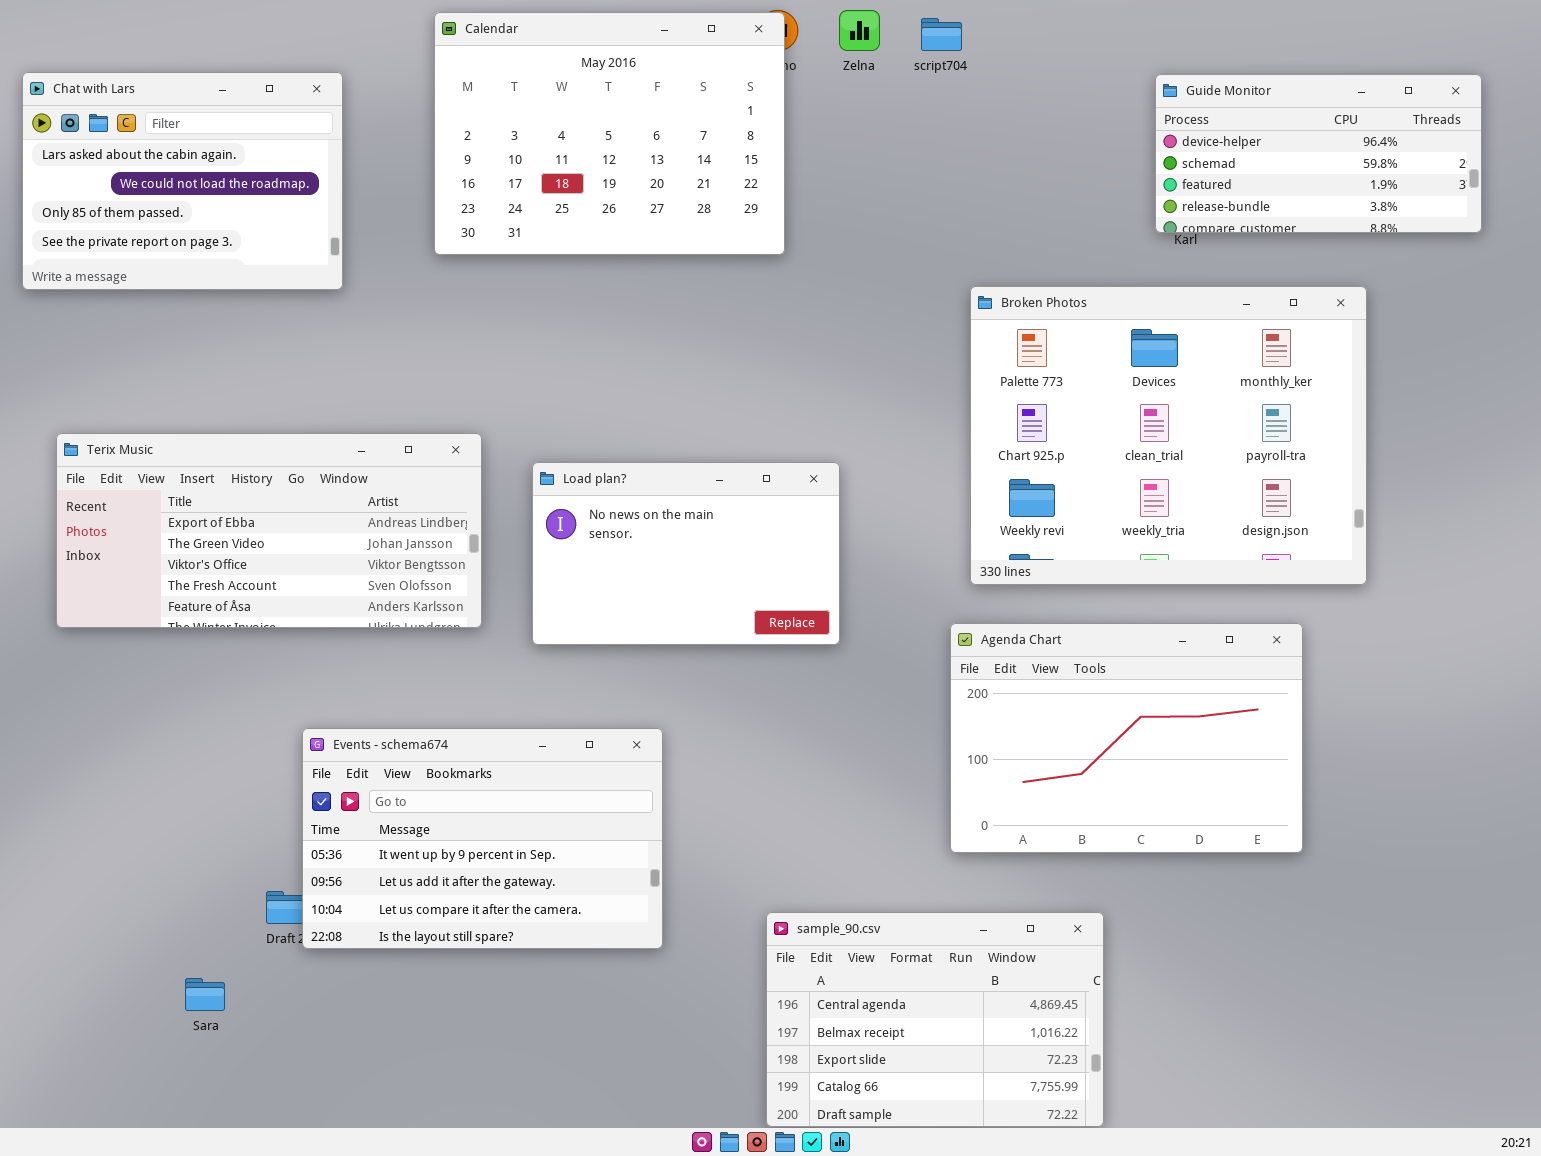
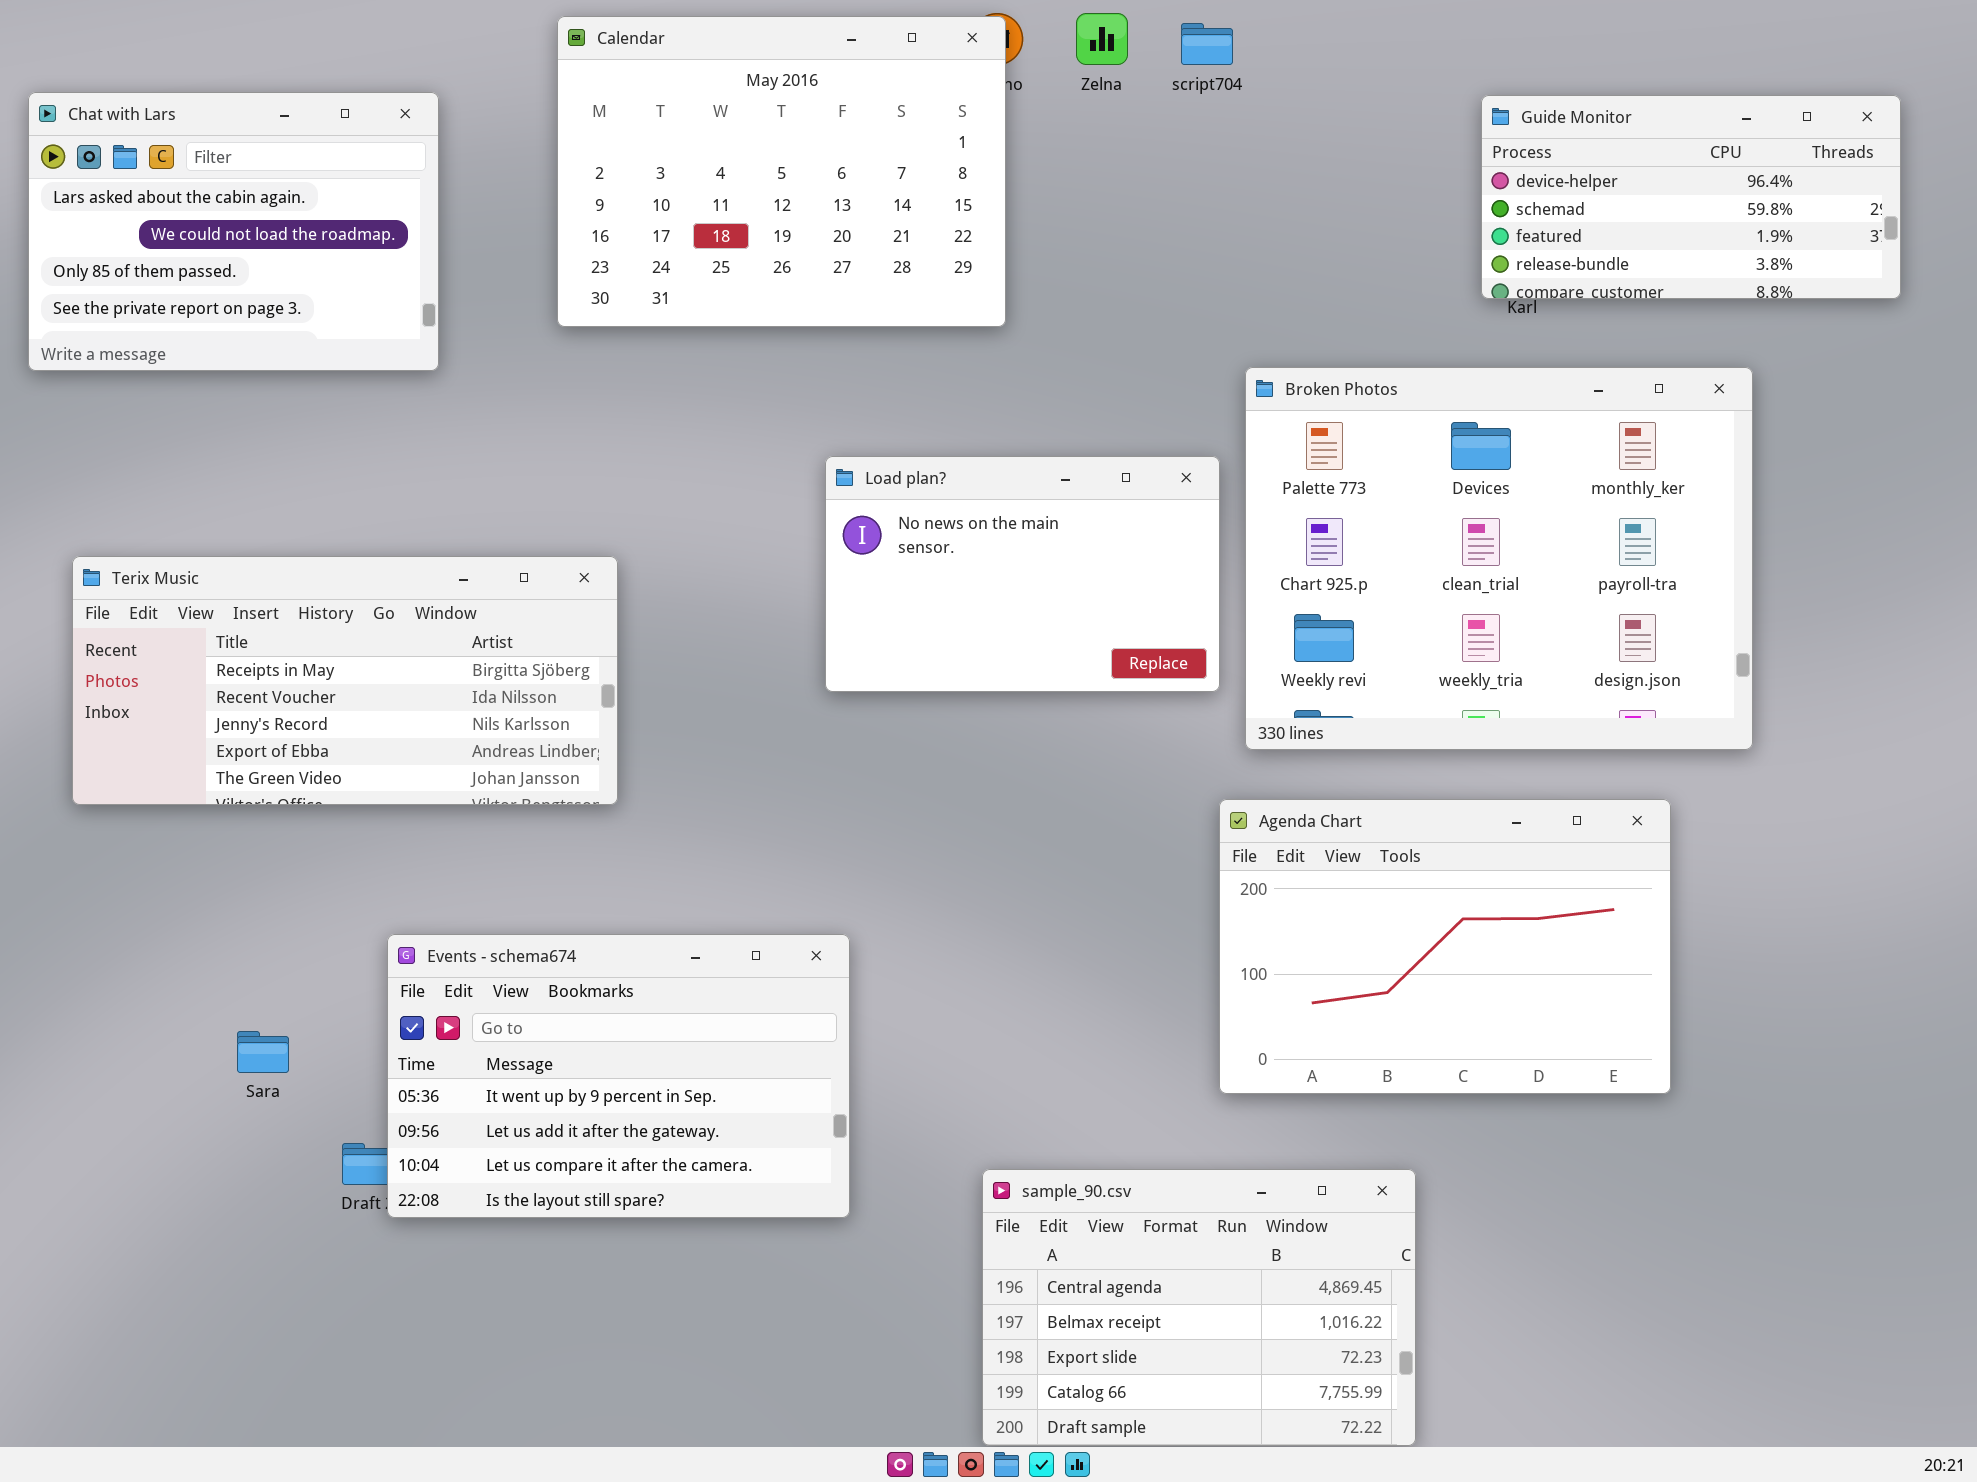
Terix Music: [56,433,482,628] -> [72,556,618,805], scrolled up 3 rows
Load plan?: [532,462,840,645] -> [825,456,1220,692], moved
Sara: [185,978,225,1011] -> [237,1031,289,1073], moved

